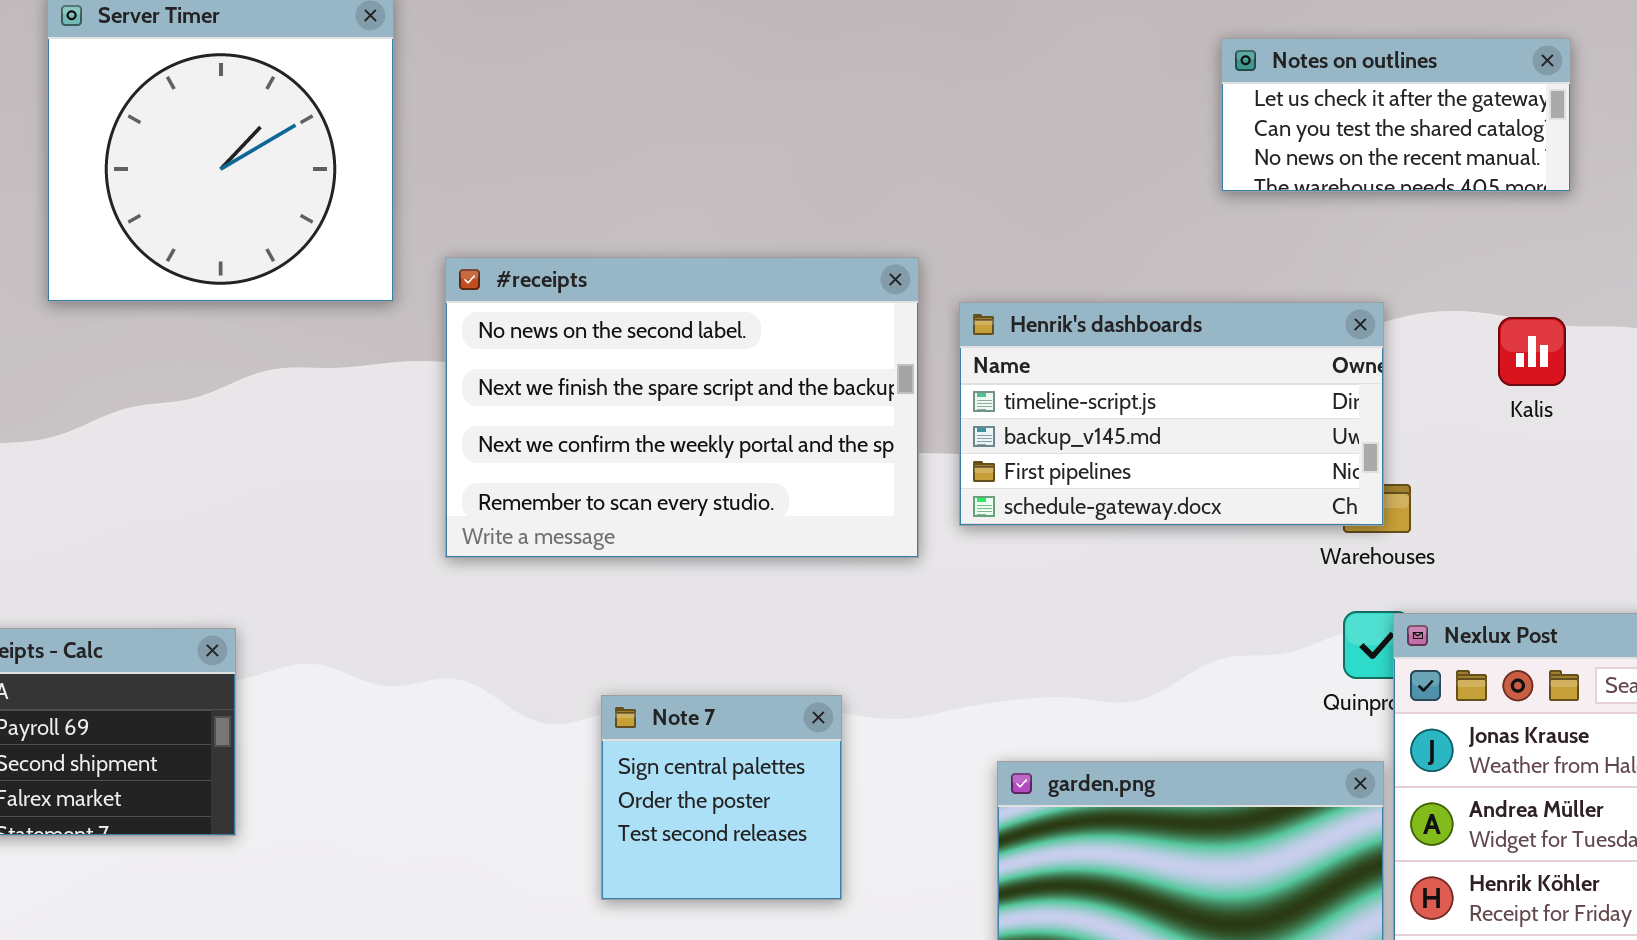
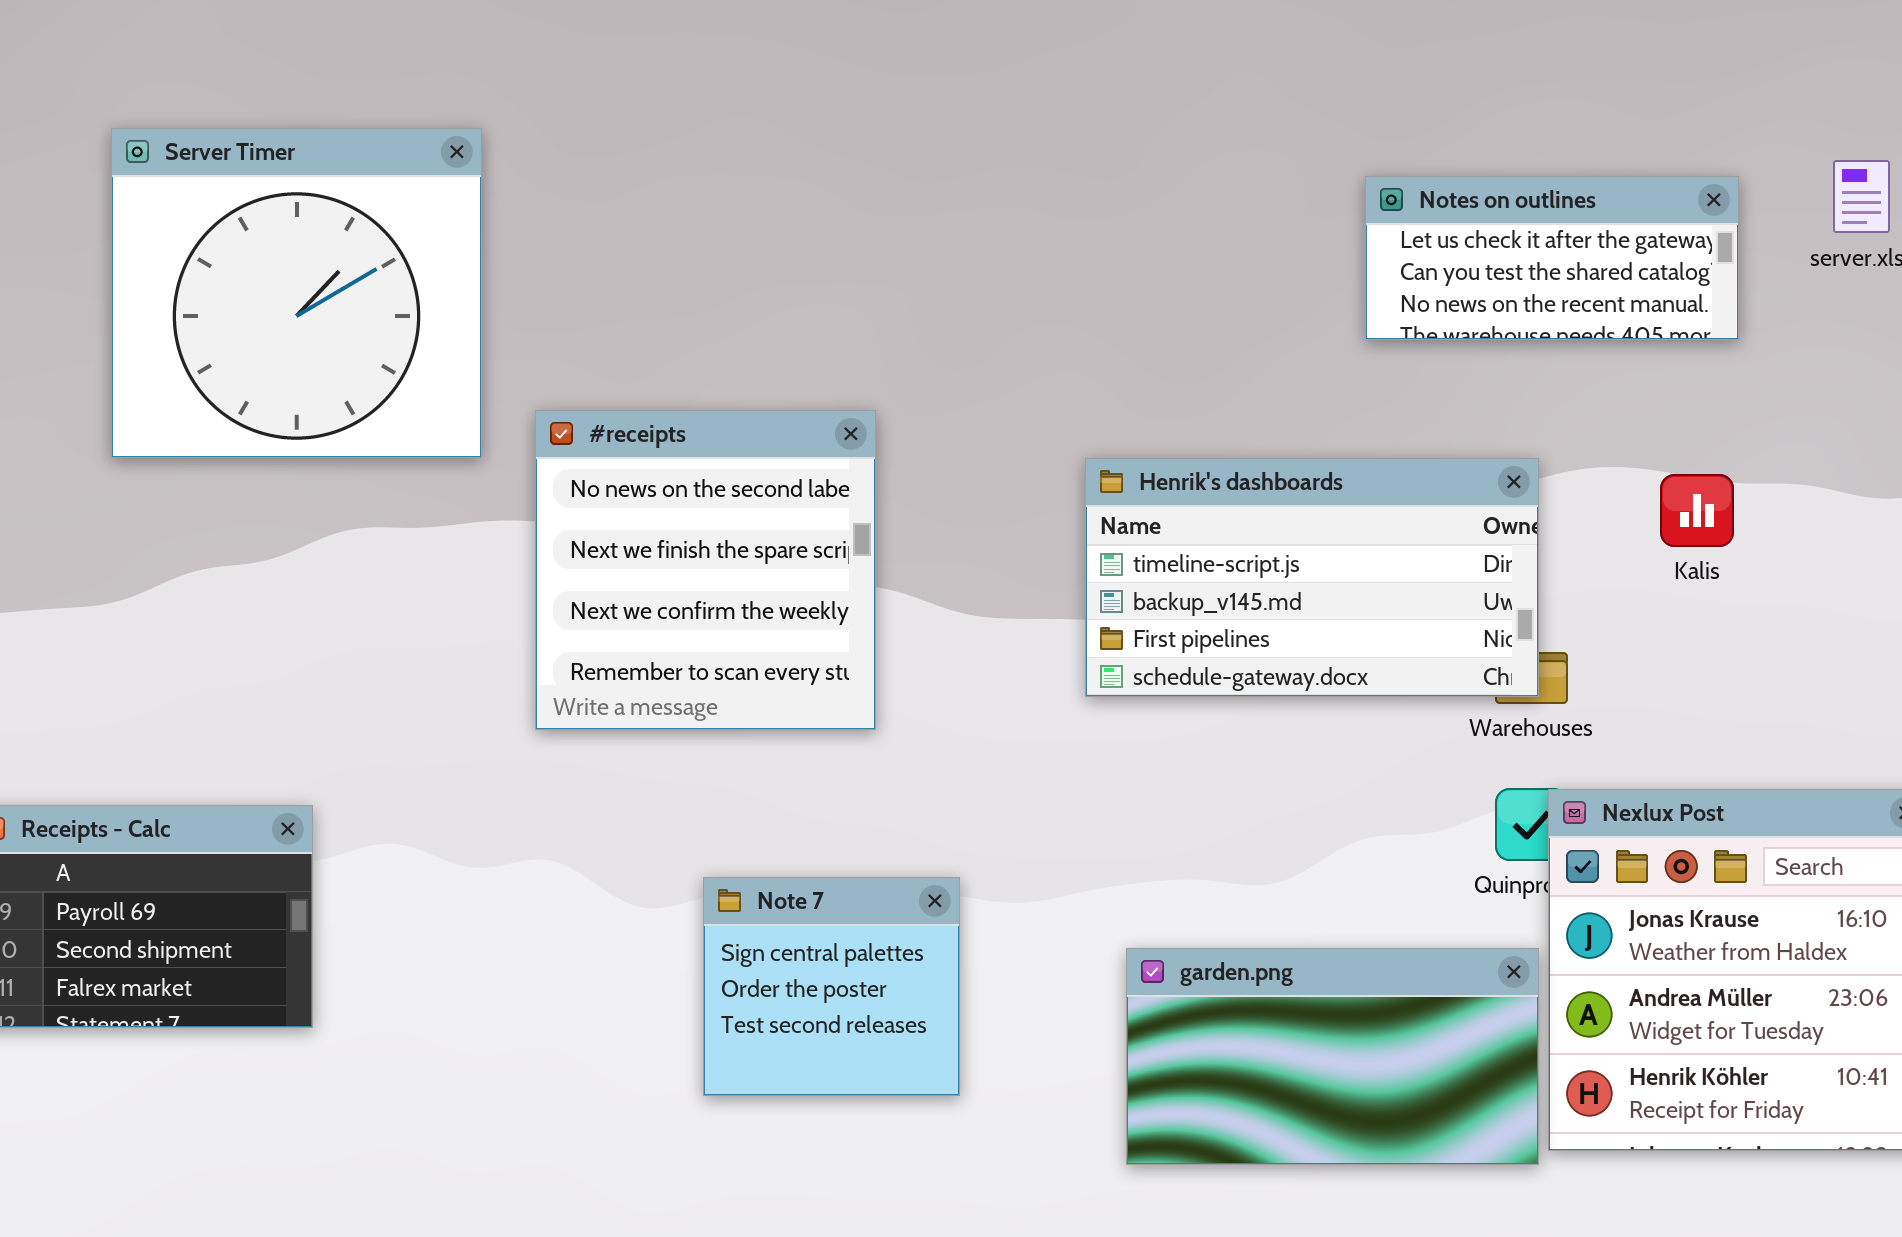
#receipts: [445,257,919,558] -> [535,410,876,730], resized

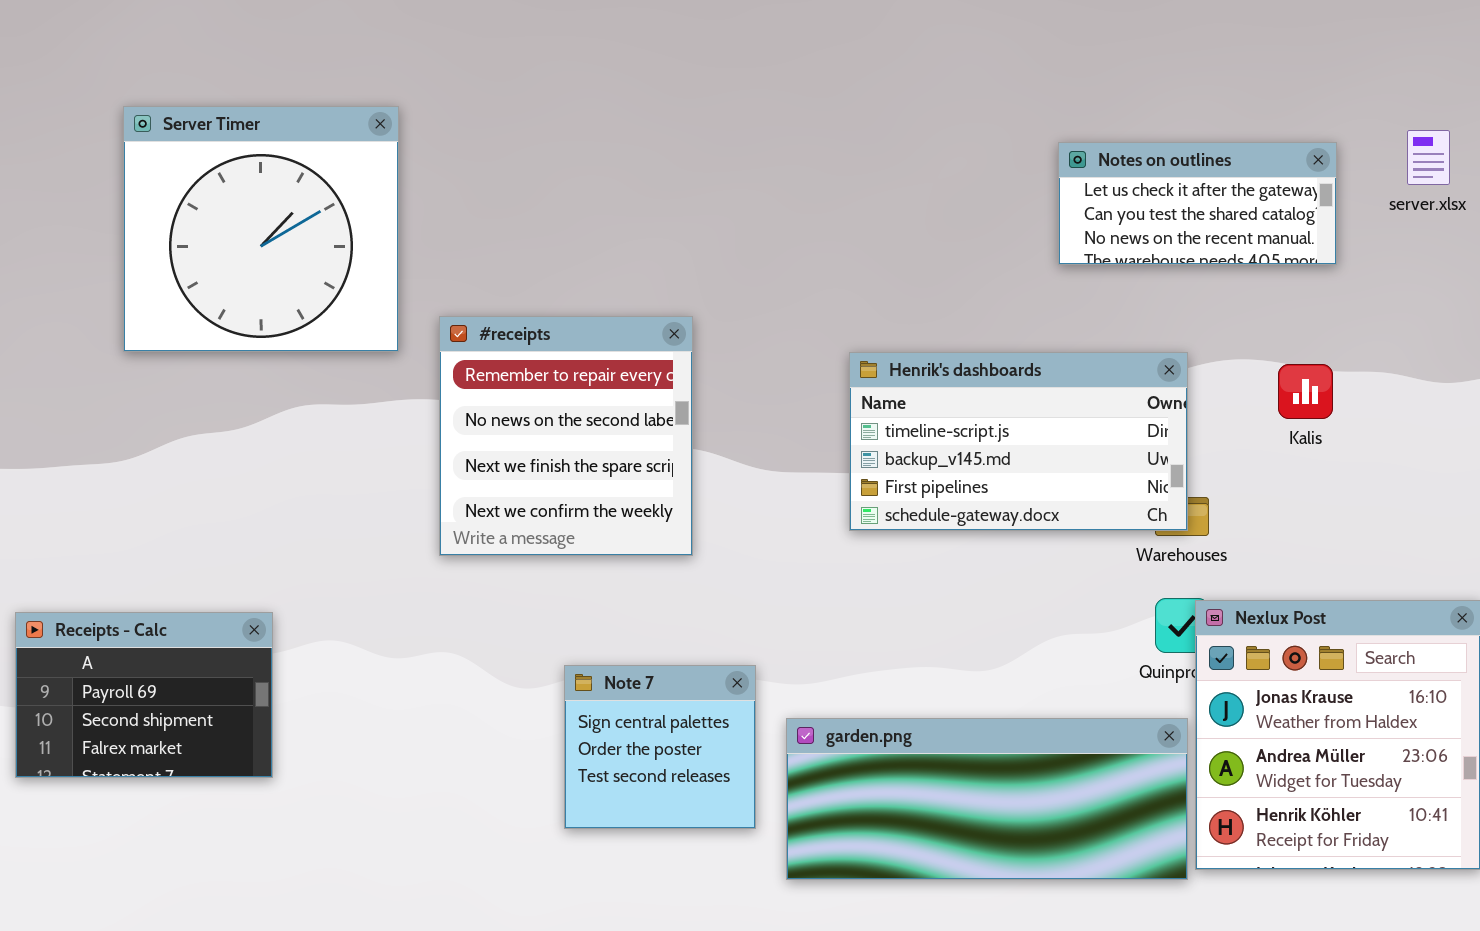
#receipts: [535,410,876,730] -> [439,316,693,556], scrolled up 1 row
garden.png: [1126,948,1539,1165] -> [786,718,1188,880], resized

